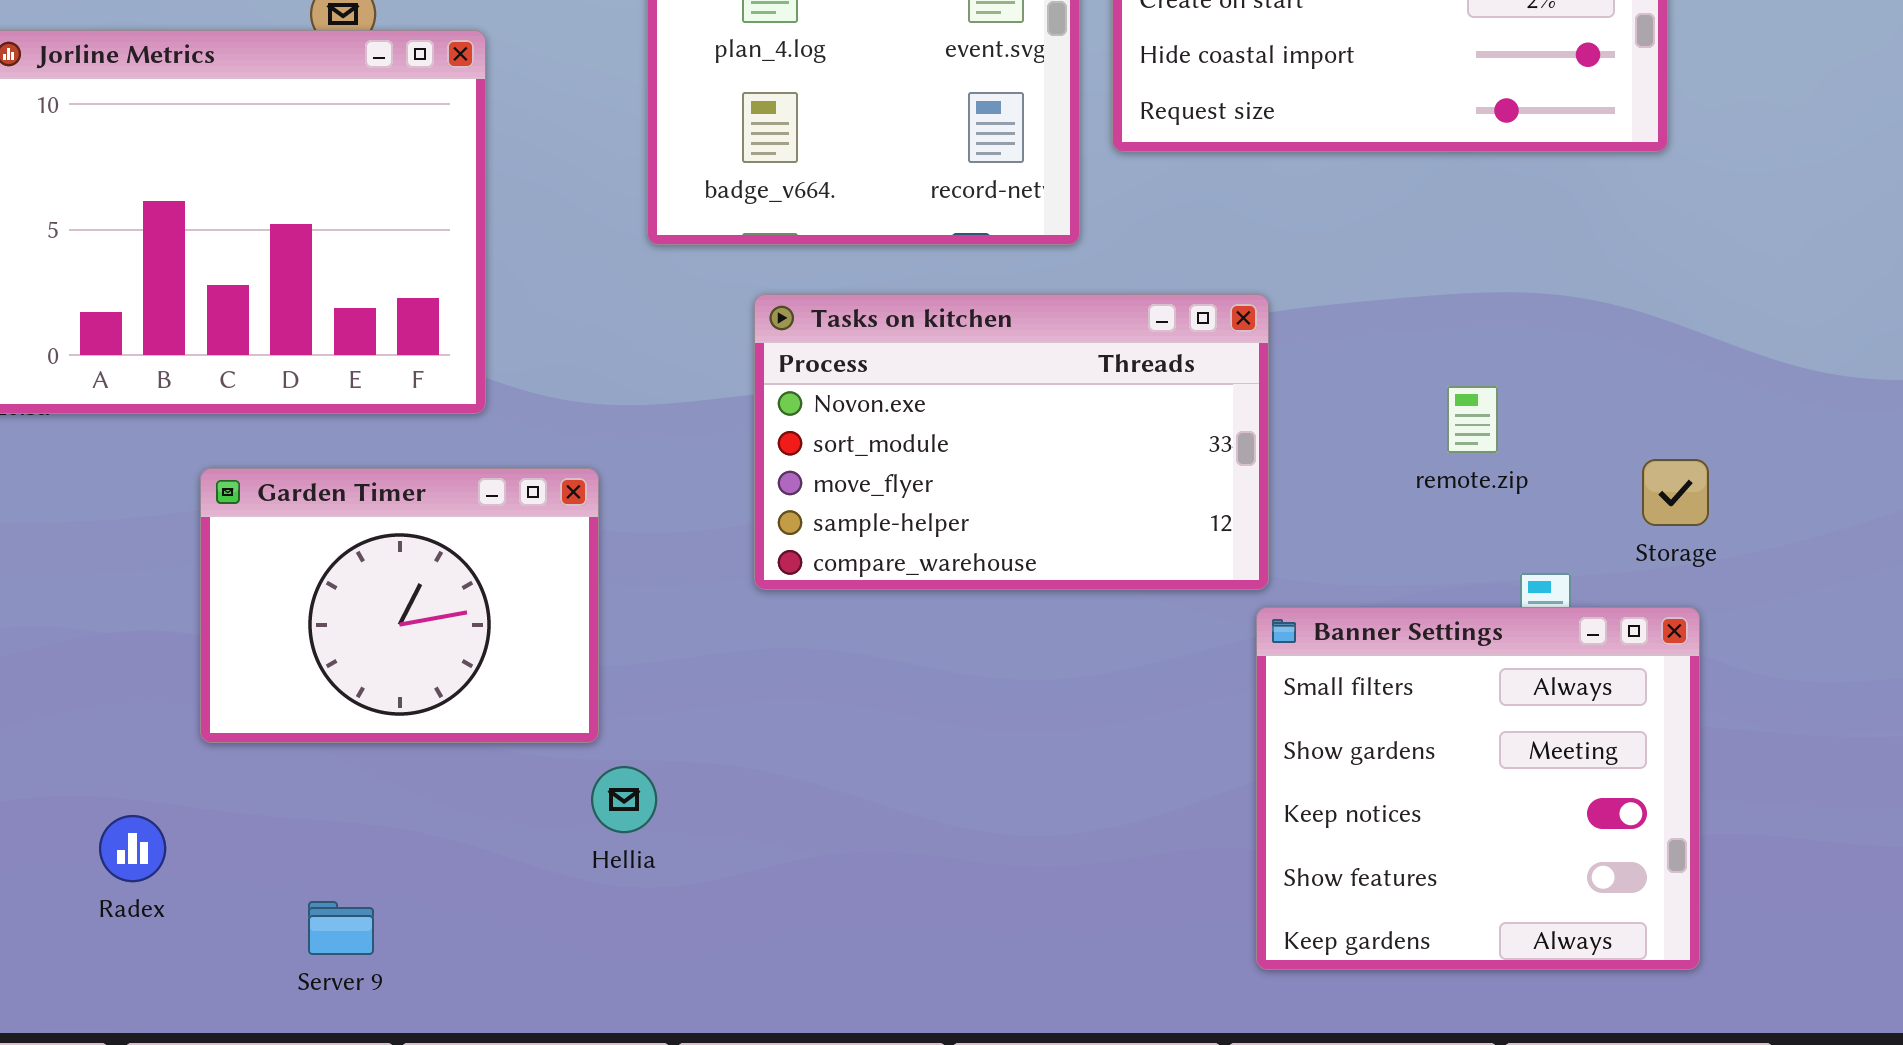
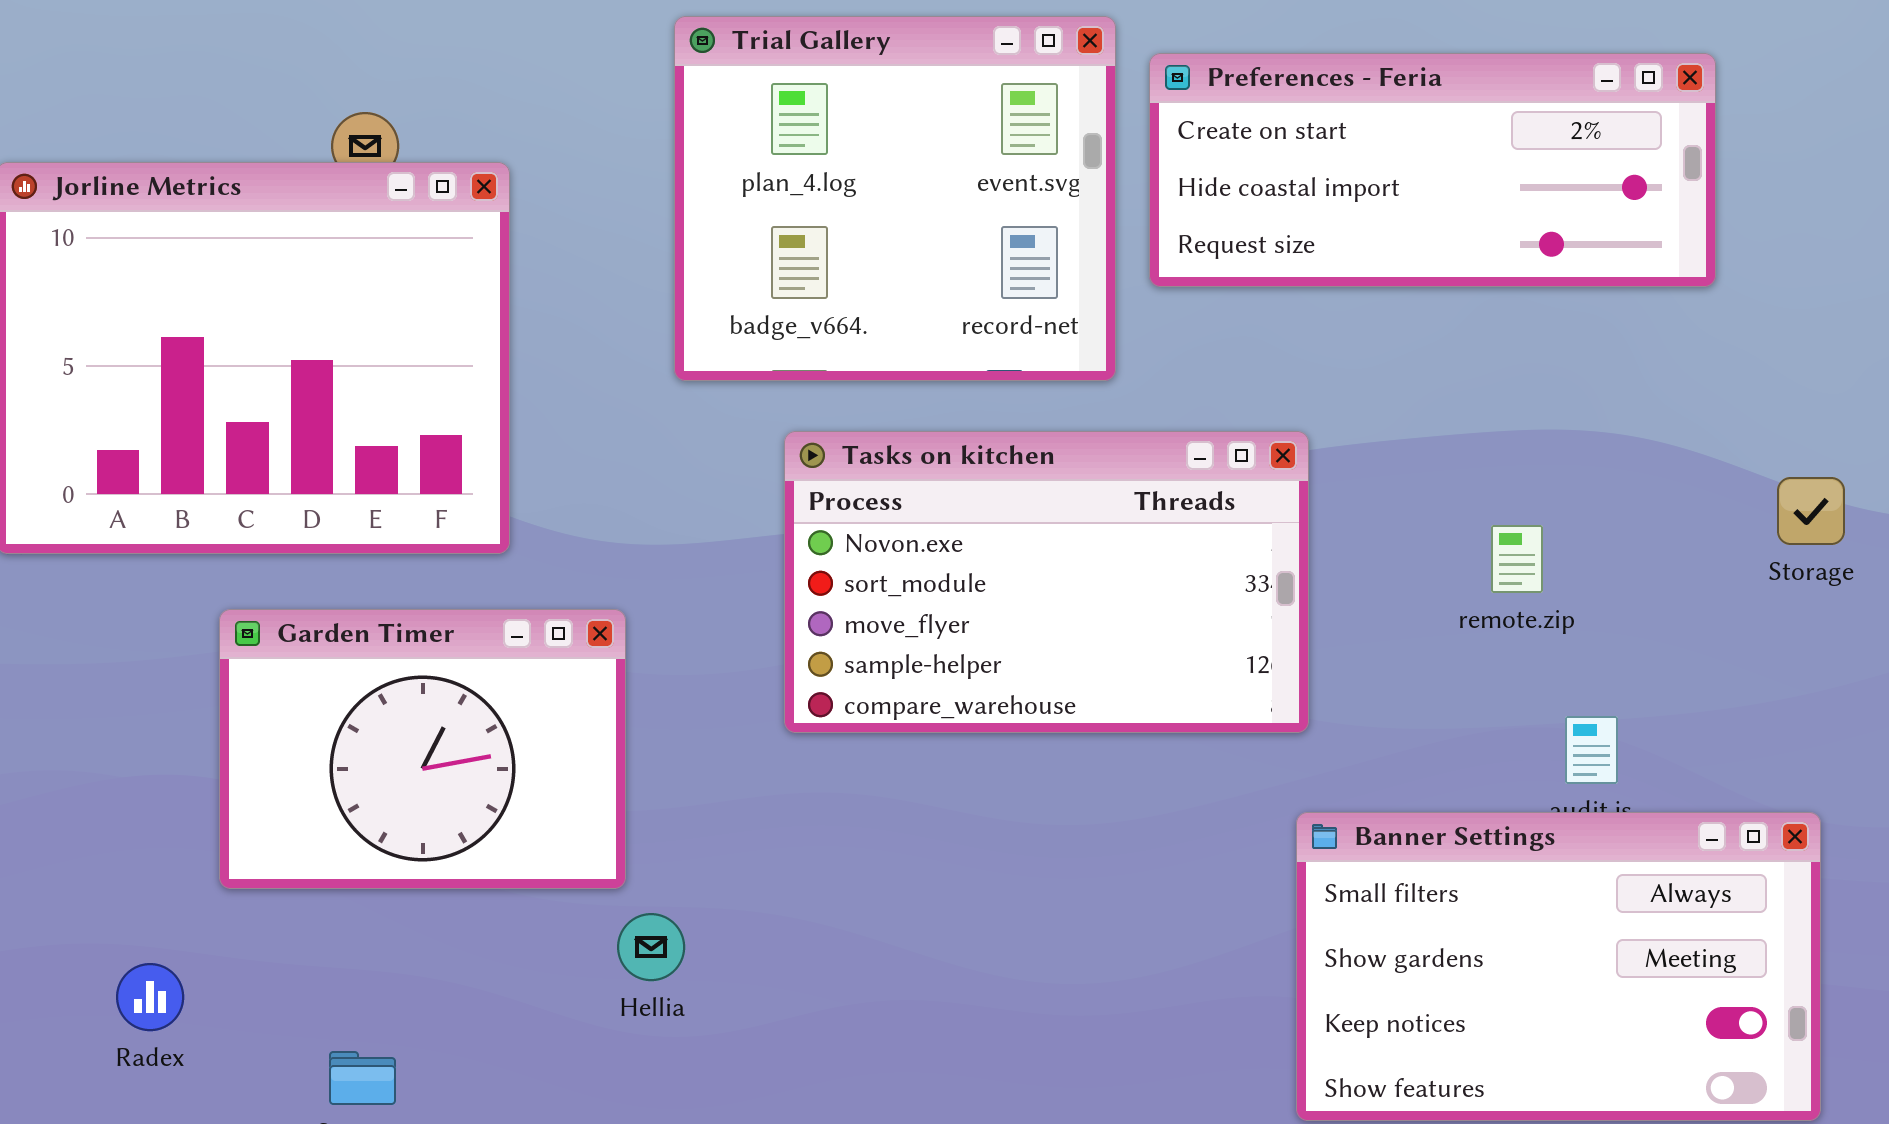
Storage: [1642,459,1709,526] -> [1777,477,1845,545], moved
Banner Settings: [1256,607,1700,970] -> [1296,812,1821,1121], resized

